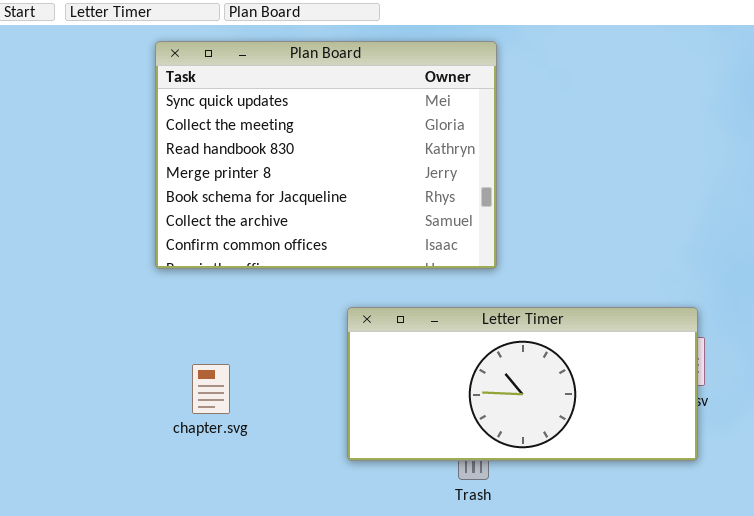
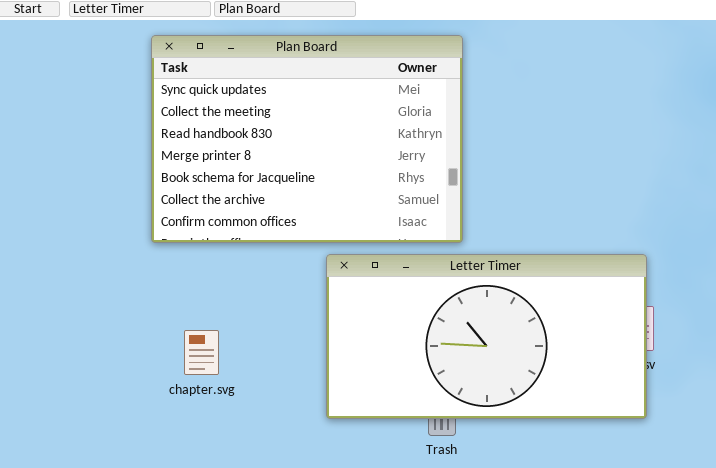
Letter Timer: [347,307,698,461] -> [326,254,647,419], resized

